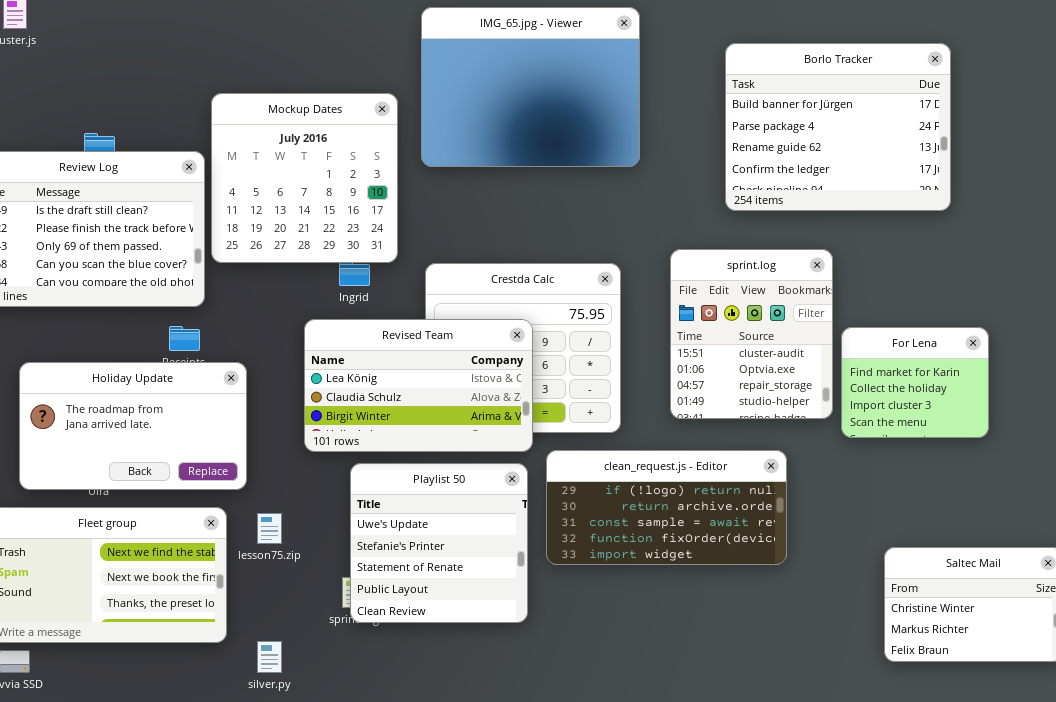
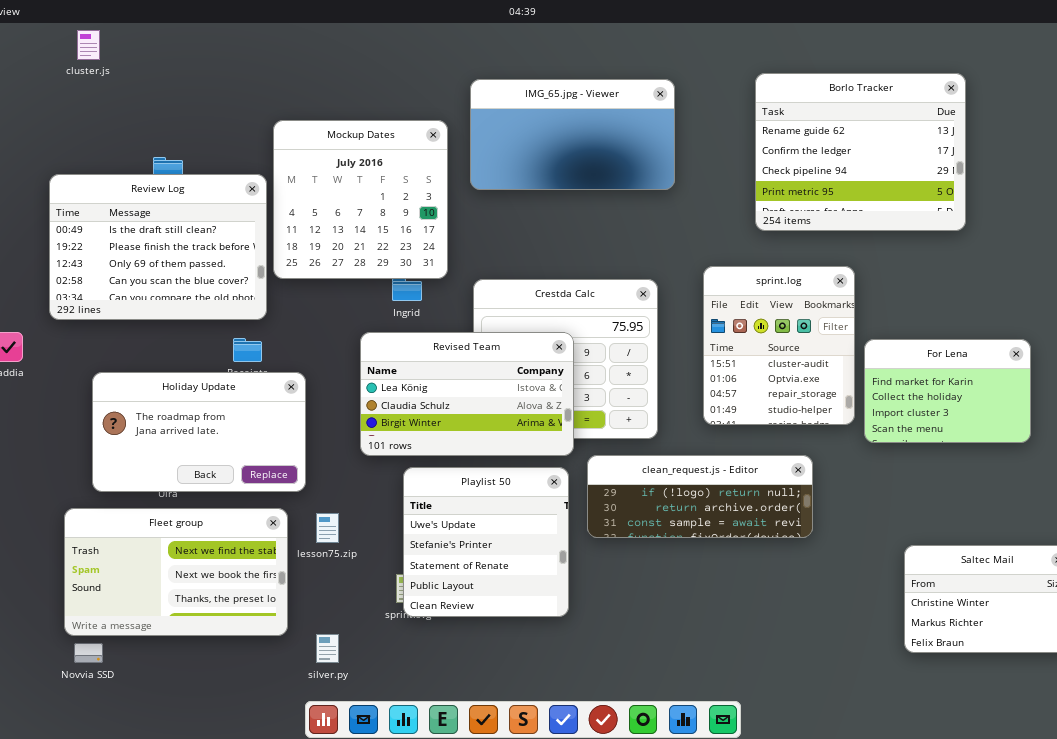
IMG_65.jpg - Viewer: [421,7,640,167] -> [470,79,675,190], resized
Borlo Tracker: [725,43,951,211] -> [755,73,966,231], scrolled down 2 rows
For Lena: [841,327,989,438] -> [864,339,1031,443], resized
clean_request.js - Editor: [546,450,787,565] -> [587,455,813,538], resized

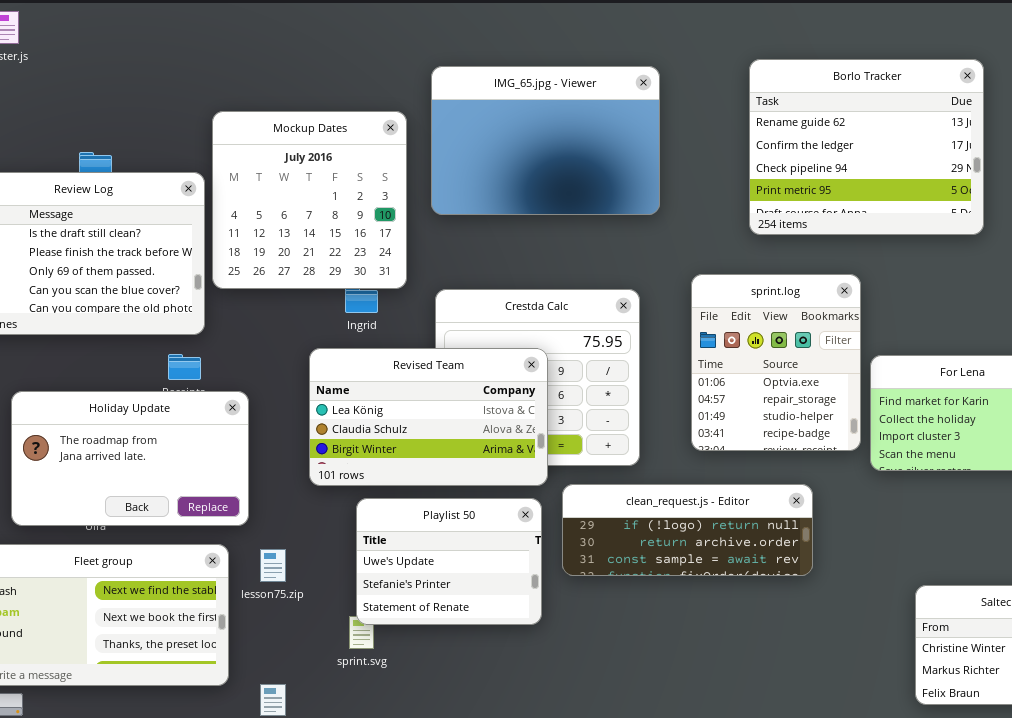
IMG_65.jpg - Viewer: [470,79,675,190] -> [431,66,660,215], resized
sprint.log: [703,266,855,425] -> [691,274,861,451], scrolled down 1 row
Playlist 50: [403,467,569,617] -> [356,498,542,625], resized

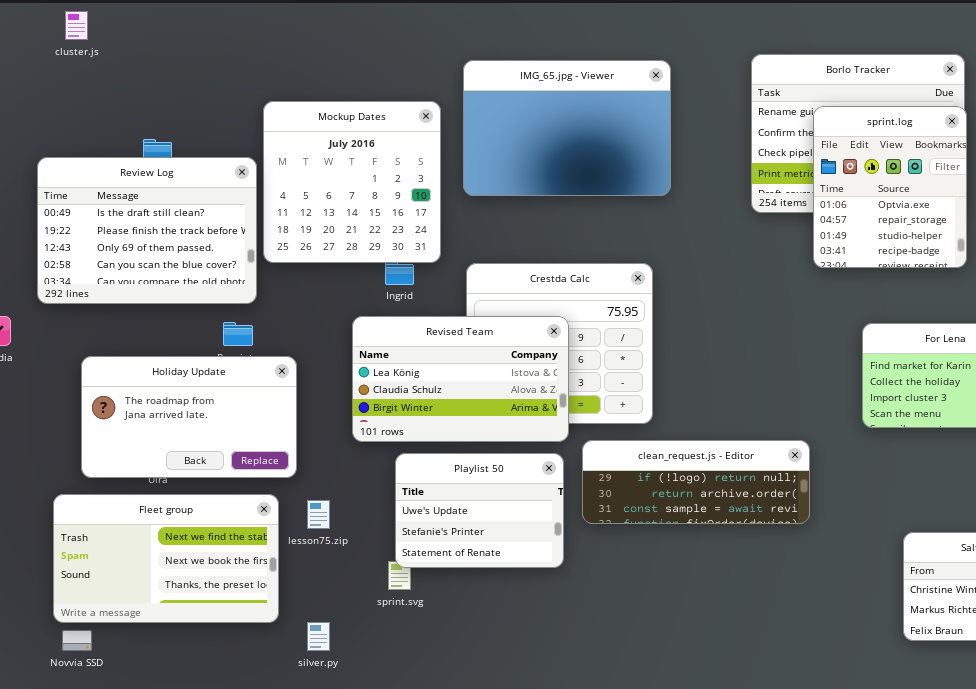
sprint.log: [691,274,861,451] -> [813,106,967,268], moved

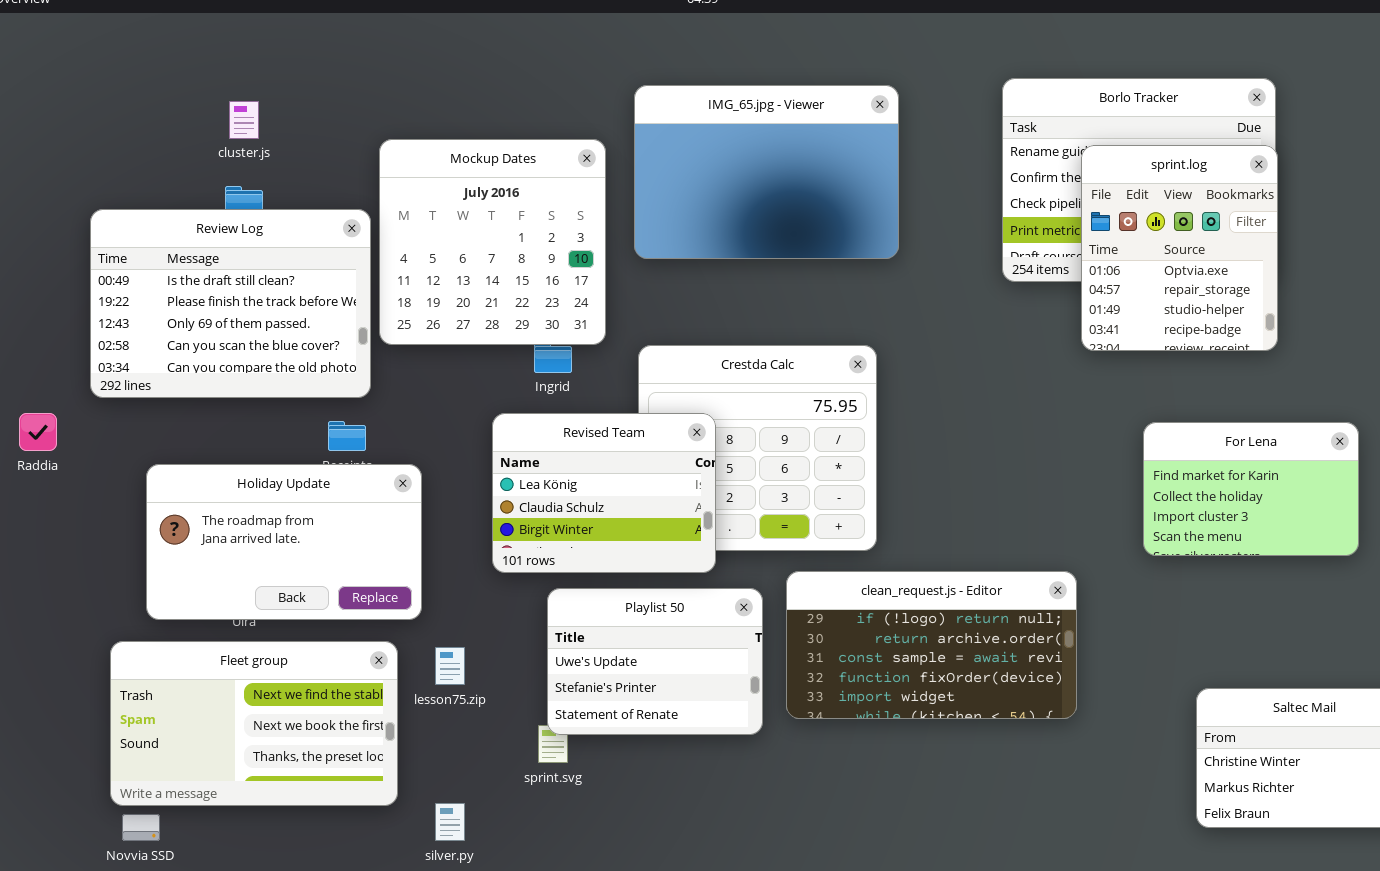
cluster.js: [65,11,88,40] -> [229,101,259,139], moved
Revised Team: [352,316,569,442] -> [492,413,716,573], resized
clean_request.js - Editor: [582,440,810,524] -> [786,571,1077,719], resized

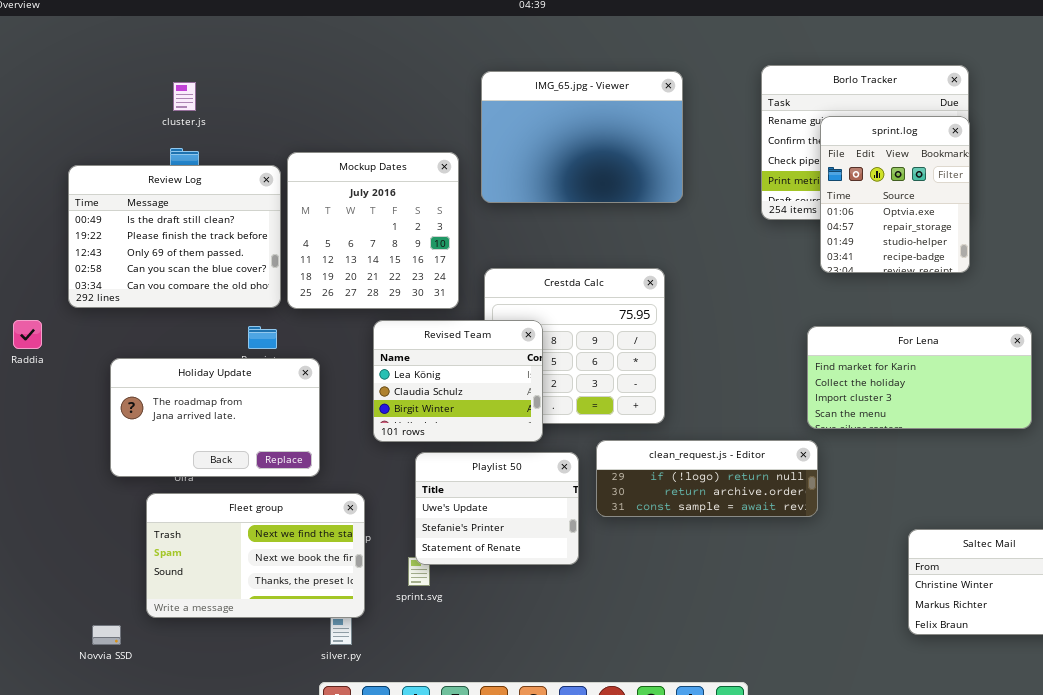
Mockup Dates: [379,139,606,345] -> [287,152,459,309], moved
For Lena: [1143,422,1359,556] -> [807,326,1032,429], resized
clean_request.js - Editor: [786,571,1077,719] -> [596,440,818,517], resized
Fleet group: [110,641,398,806] -> [146,493,365,618], moved

